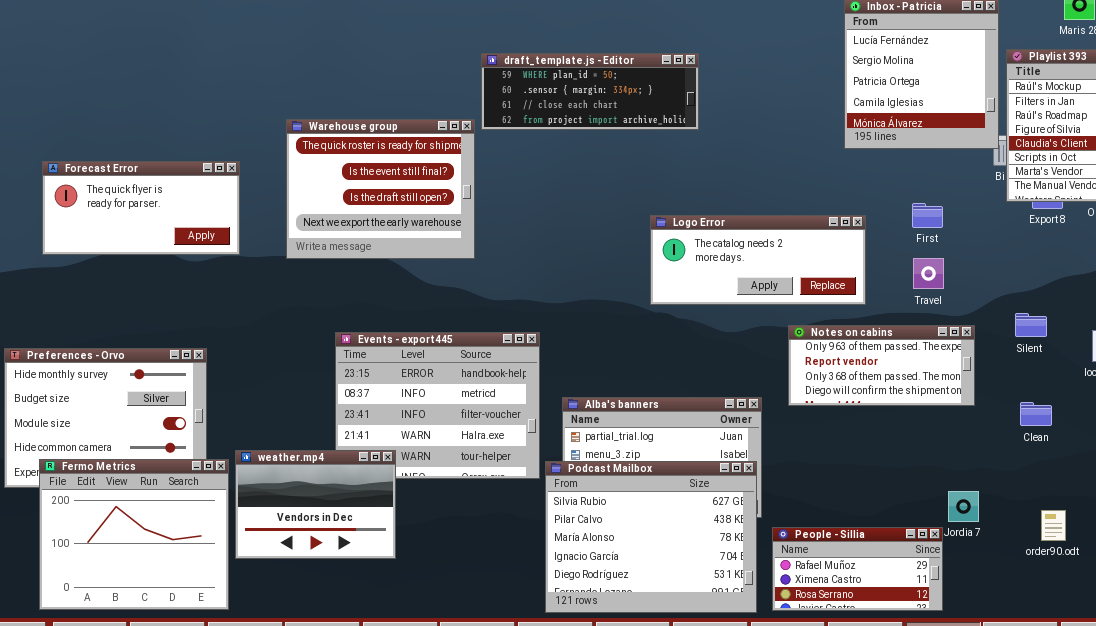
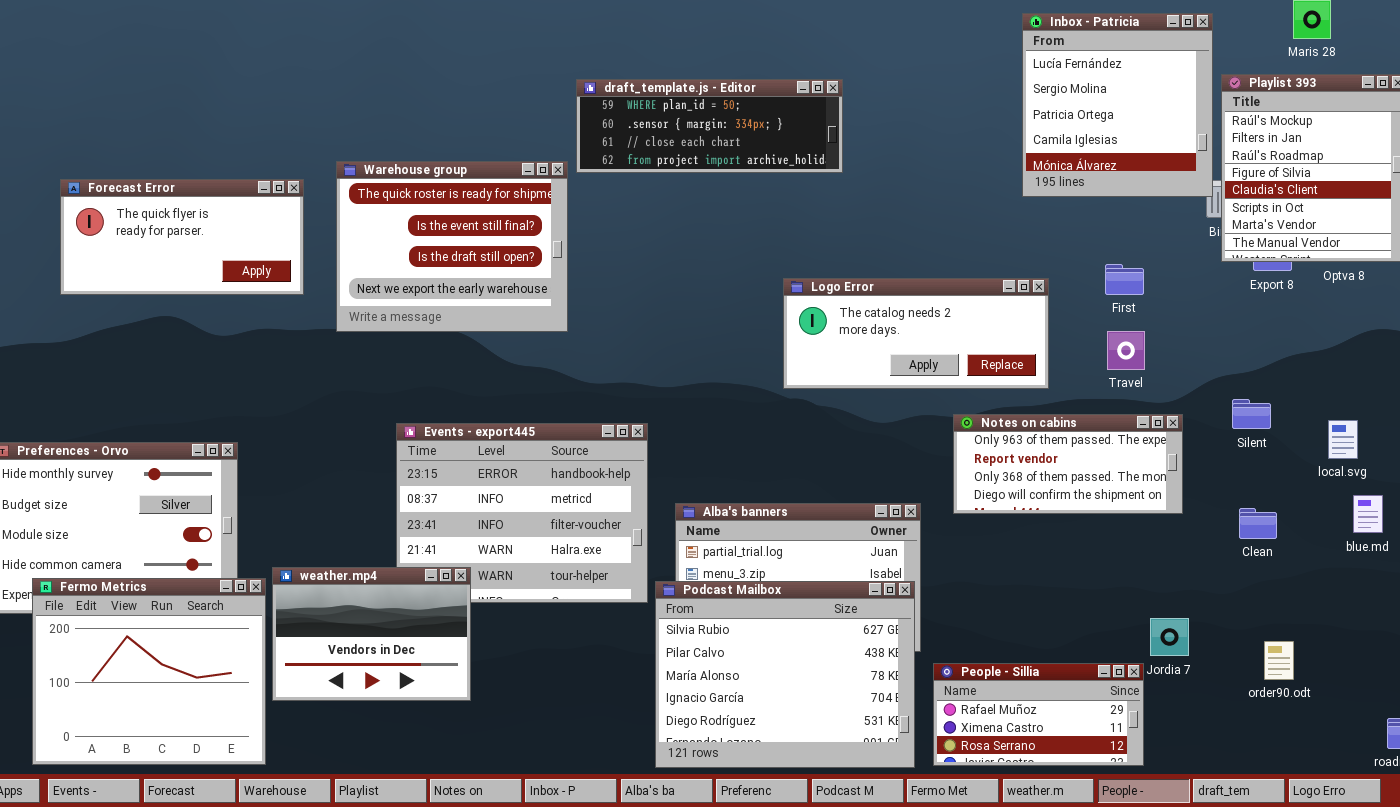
Forecast Error: [42,161,240,255] -> [60,179,304,295], moved

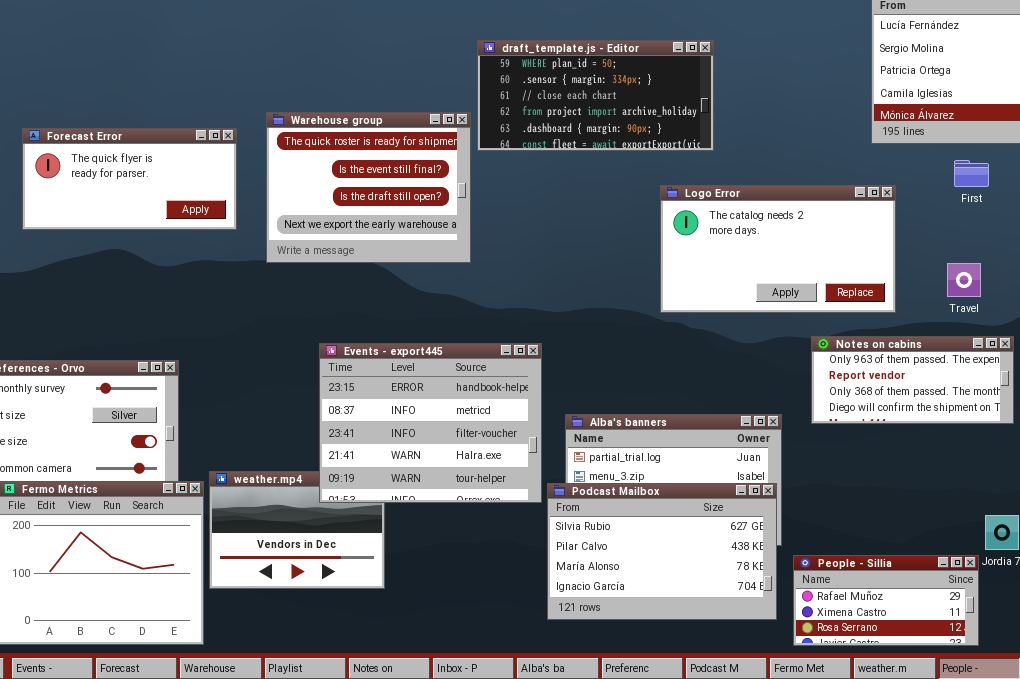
draft_template.js - Editor: [576,79,843,173] -> [477,40,714,151], resized
First: [1105,264,1144,295] -> [954,160,989,187], moved
Logo Error: [783,278,1049,389] -> [660,185,896,313], resized
Events - export445: [396,423,648,603] -> [319,343,542,503], raised
Podcast Mailbox: [655,581,915,768] -> [547,483,777,620], resized

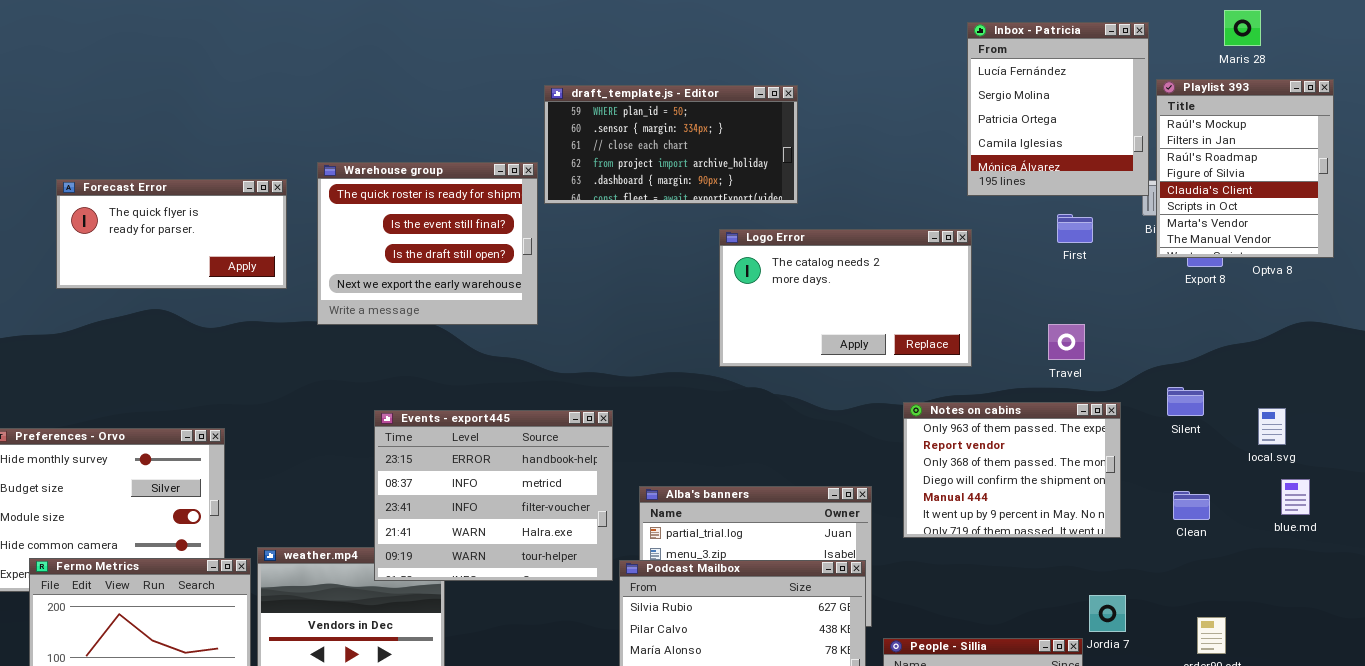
Logo Error: [660,185,896,313] -> [719,229,972,367], moved
Notes on cabins: [811,336,1014,424] -> [903,402,1121,538], resized

